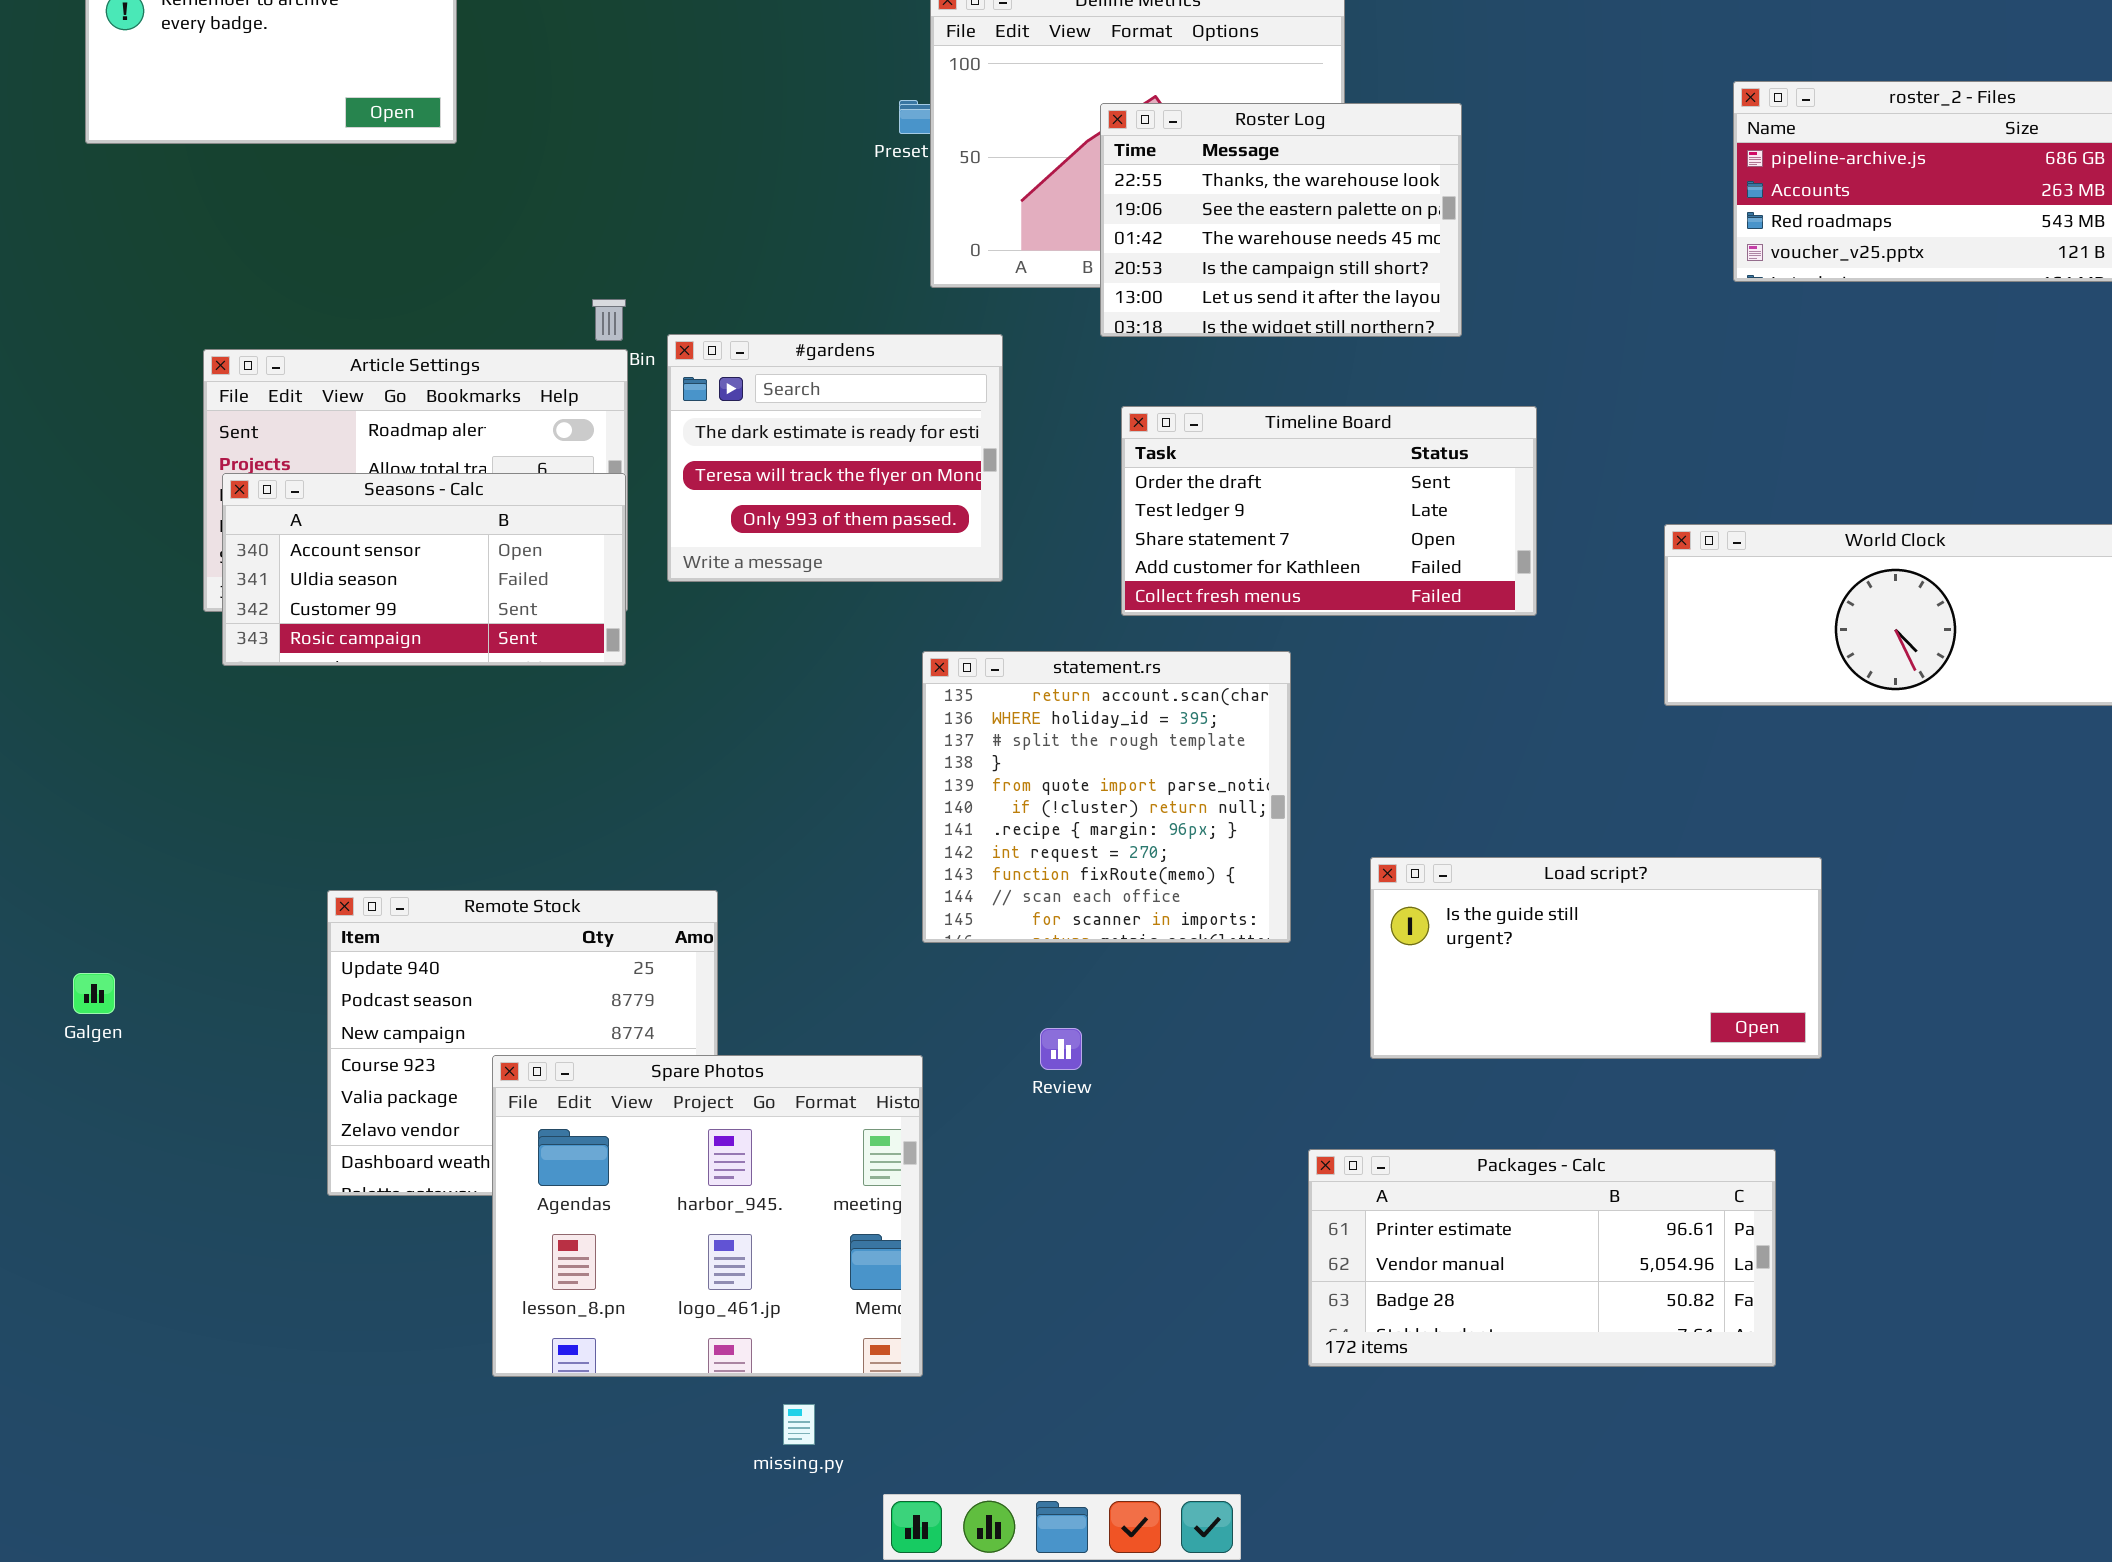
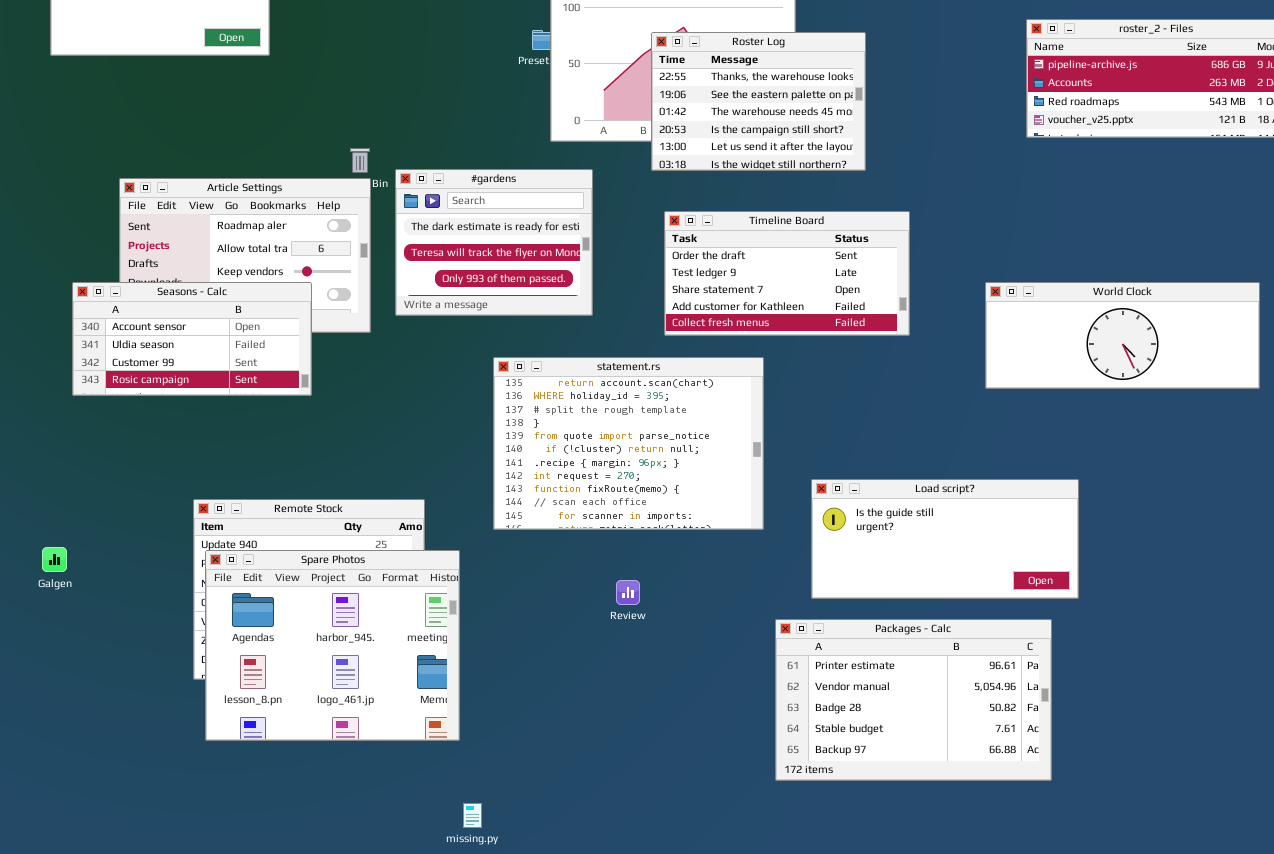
Seasons - Calc: [222,473,626,666] -> [72,282,312,396], moved
statement.rs: [922,651,1291,943] -> [493,357,764,530], resized
Spare Photos: [492,1055,923,1377] -> [205,550,460,741], moved
Packages - Calc: [1308,1149,1776,1367] -> [775,619,1052,781], resized

